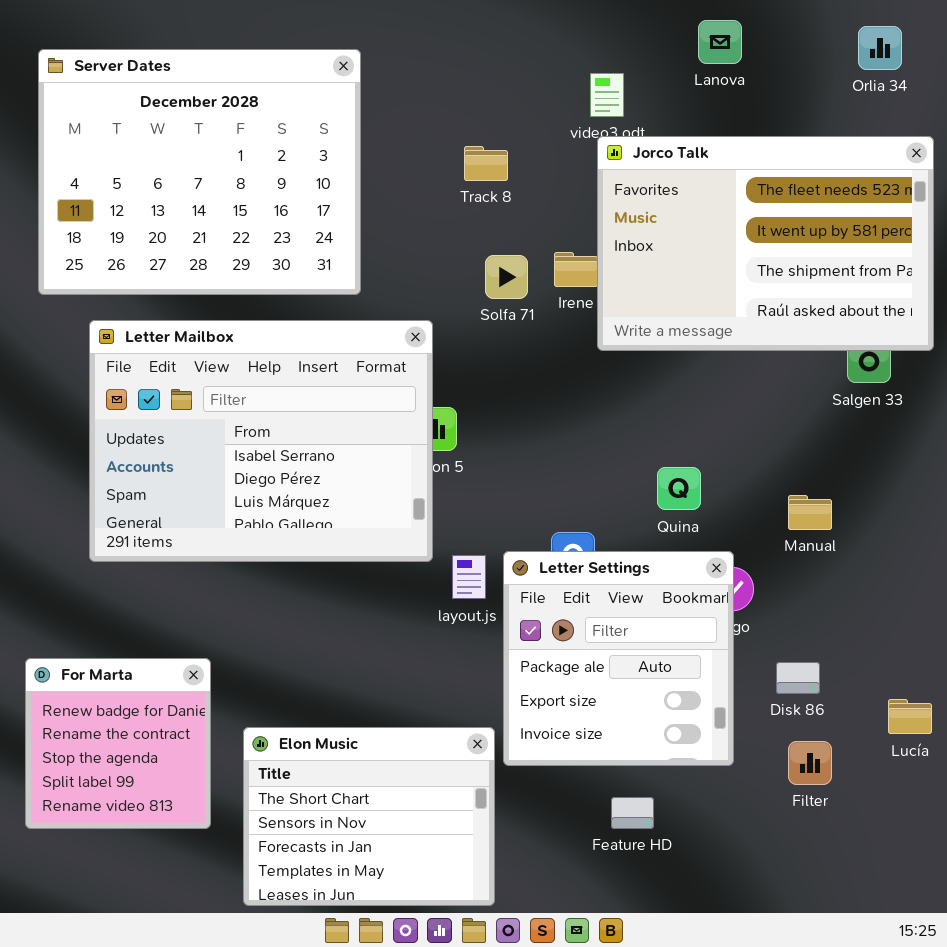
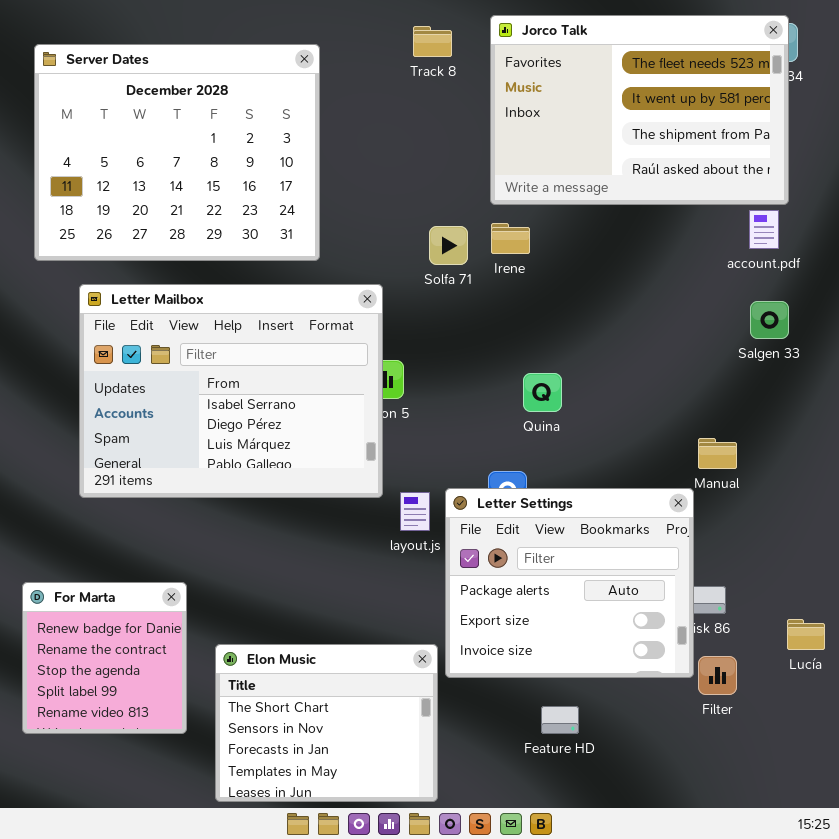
Jorco Talk: [597,136,934,351] -> [490,15,789,205], moved
Track 8: [464,146,508,181] -> [413,26,452,57], moved
Quina: [657,467,701,510] -> [523,373,562,412], moved
Letter Settings: [503,551,734,766] -> [445,488,694,678], resized

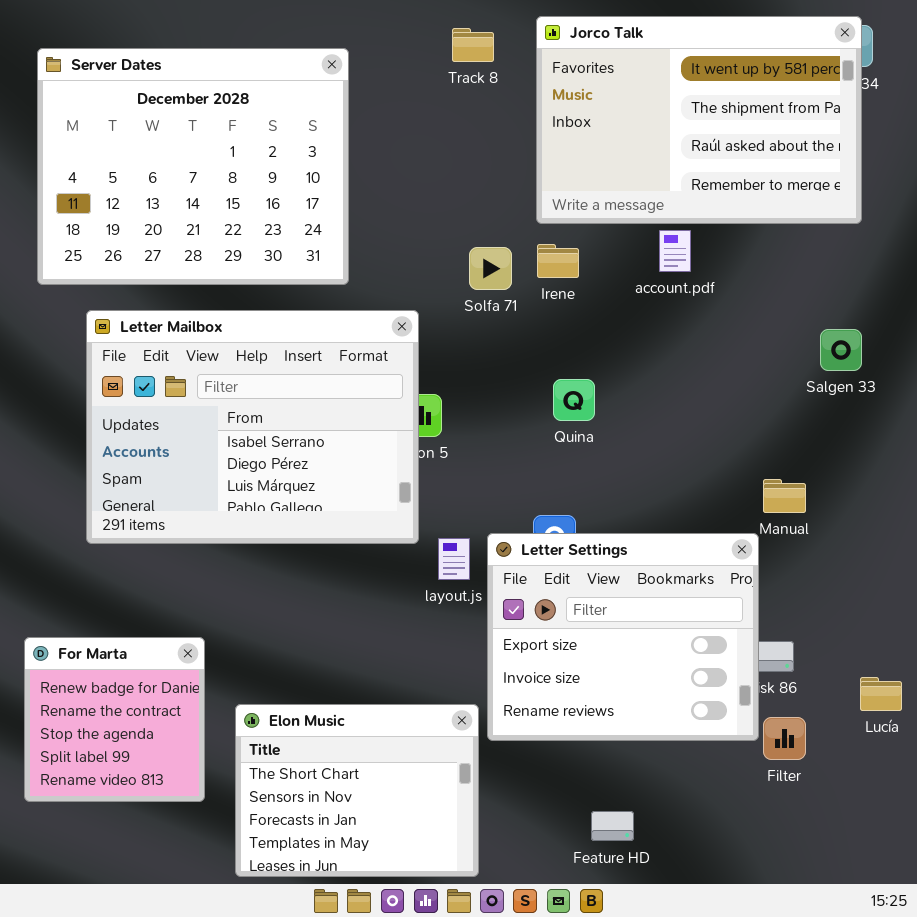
Jorco Talk: [490,15,789,205] -> [536,16,862,224], scrolled down 1 row
account.pdf: [749,210,779,249] -> [659,230,691,272], moved
Quina: [523,373,562,412] -> [553,379,595,421], moved
Letter Settings: [445,488,694,678] -> [487,533,759,741], scrolled down 1 row
Feature HD: [541,706,579,734] -> [591,811,634,841], moved

